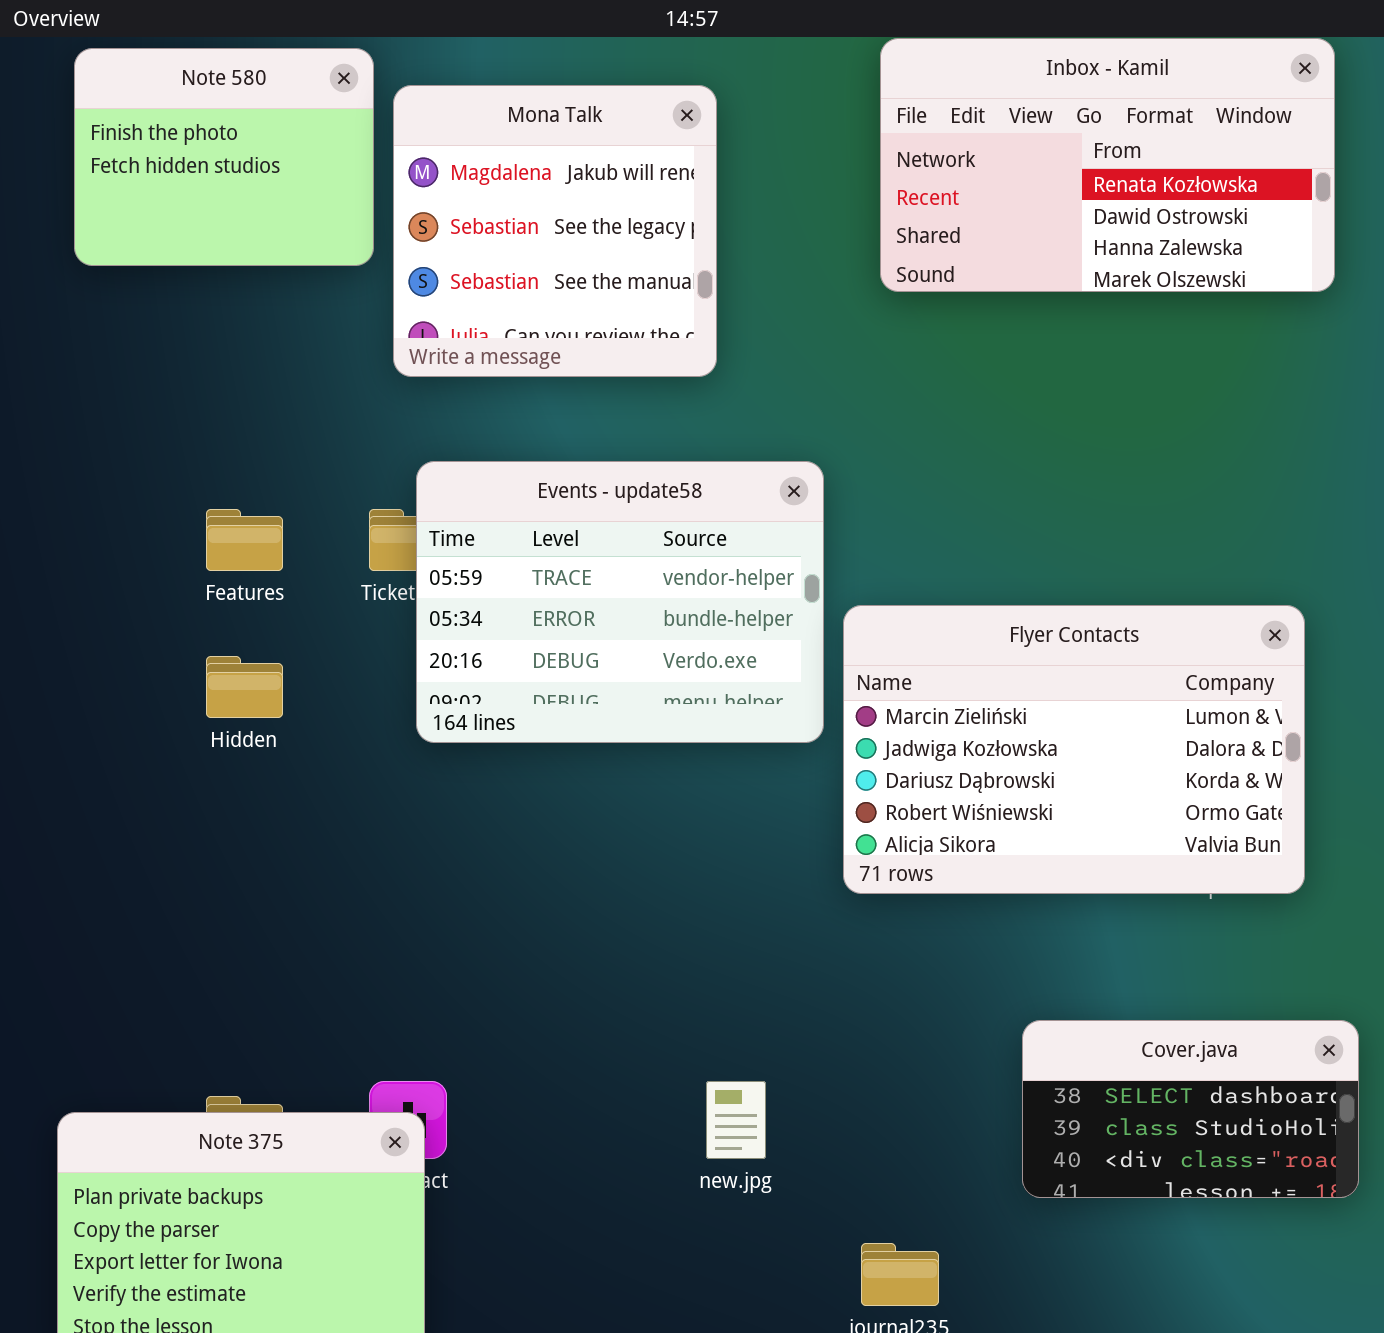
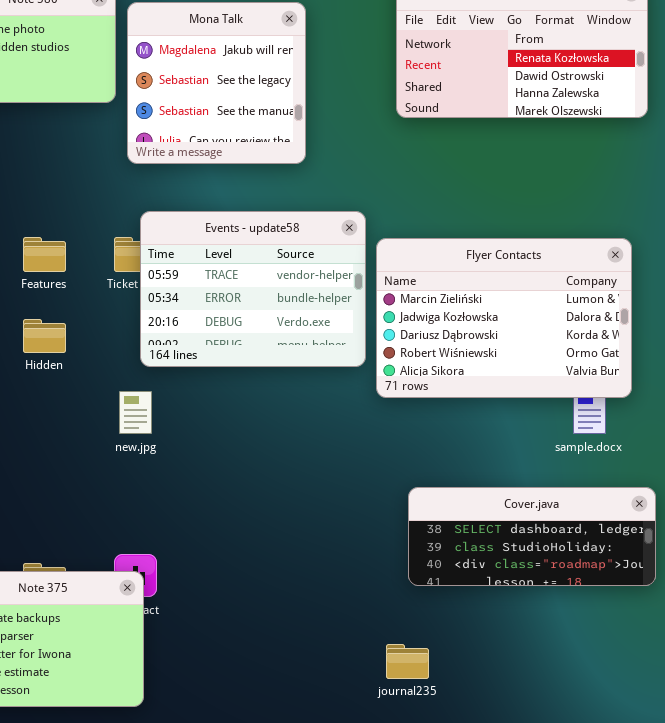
Flyer Contacts: [843,605,1305,894] -> [376,238,632,398], moved
Cover.java: [1022,1020,1359,1198] -> [408,487,656,586], moved, resized
new.jpg: [706,1081,766,1159] -> [119,391,152,434], moved

